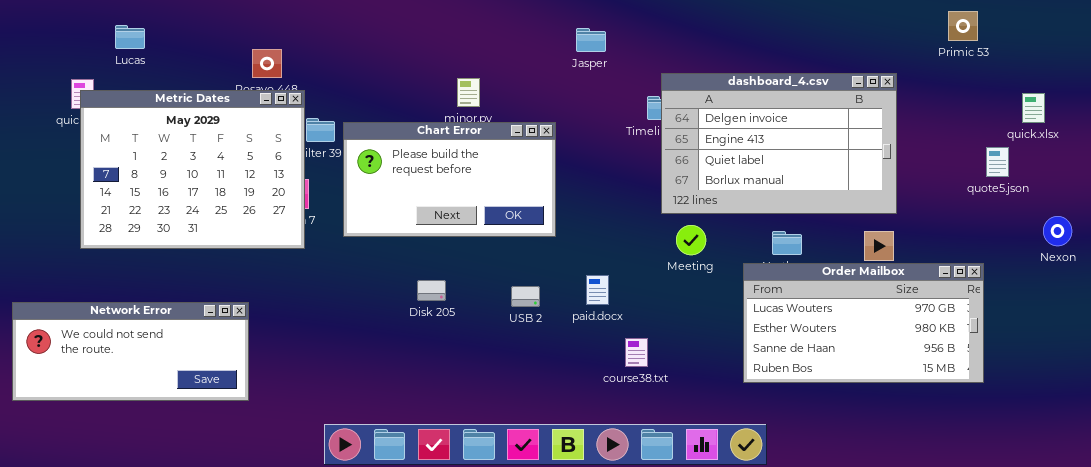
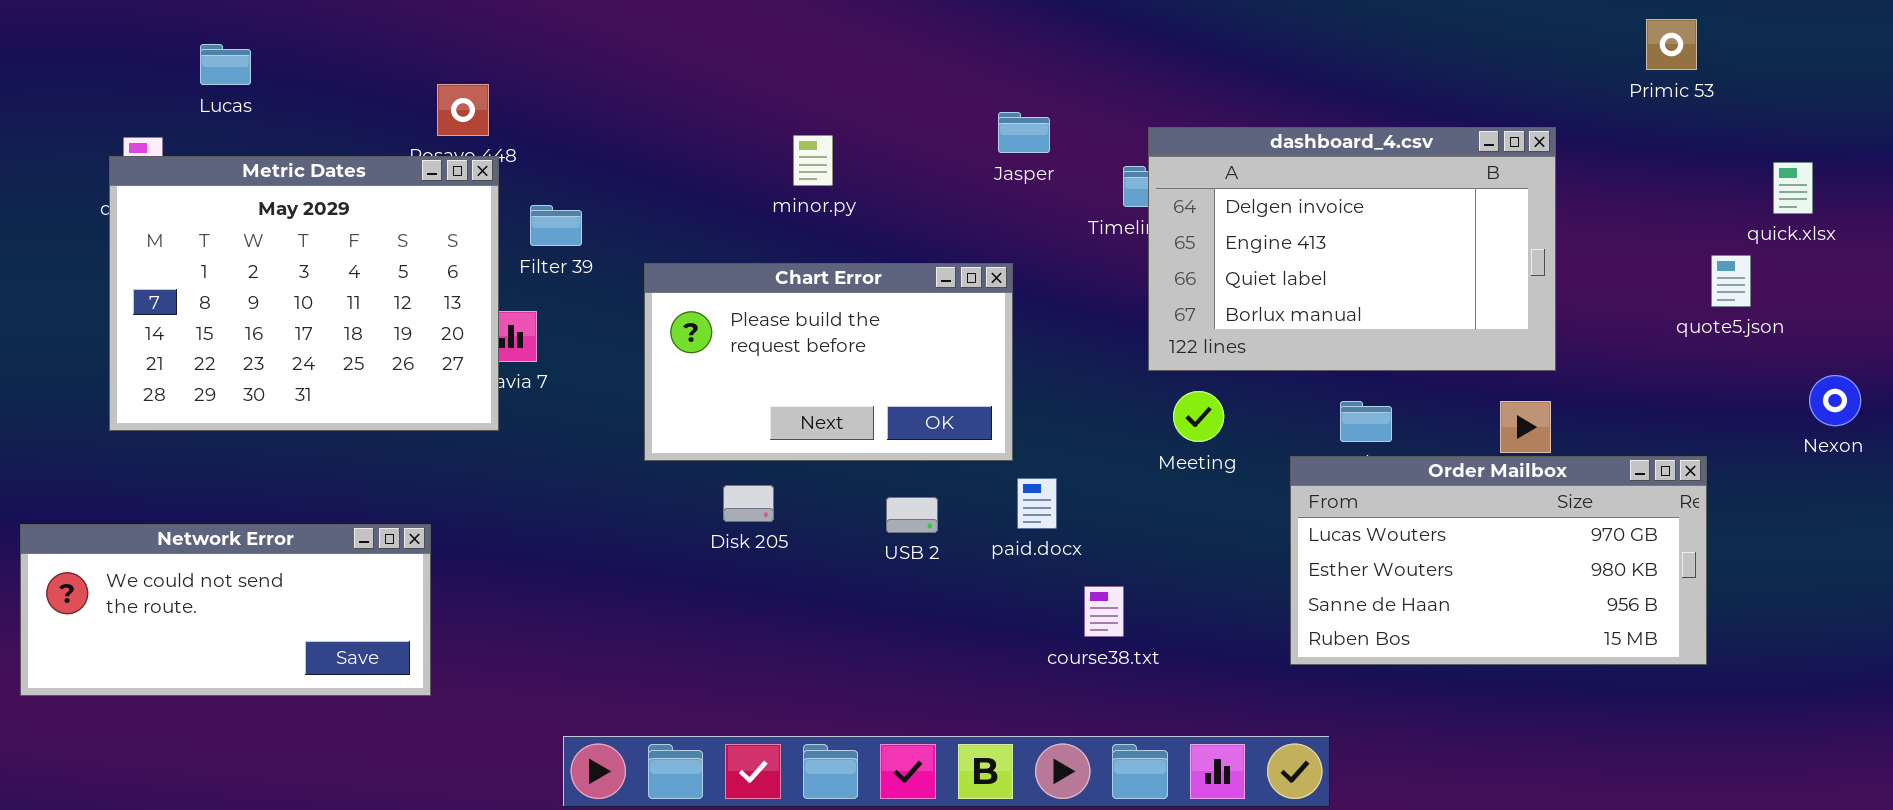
Jasper: [576,28,606,52] -> [998,112,1050,153], moved
Metric Dates: [80,90,305,249] -> [109,156,499,431], moved
Chart Error: [343,122,556,237] -> [644,263,1013,461], moved

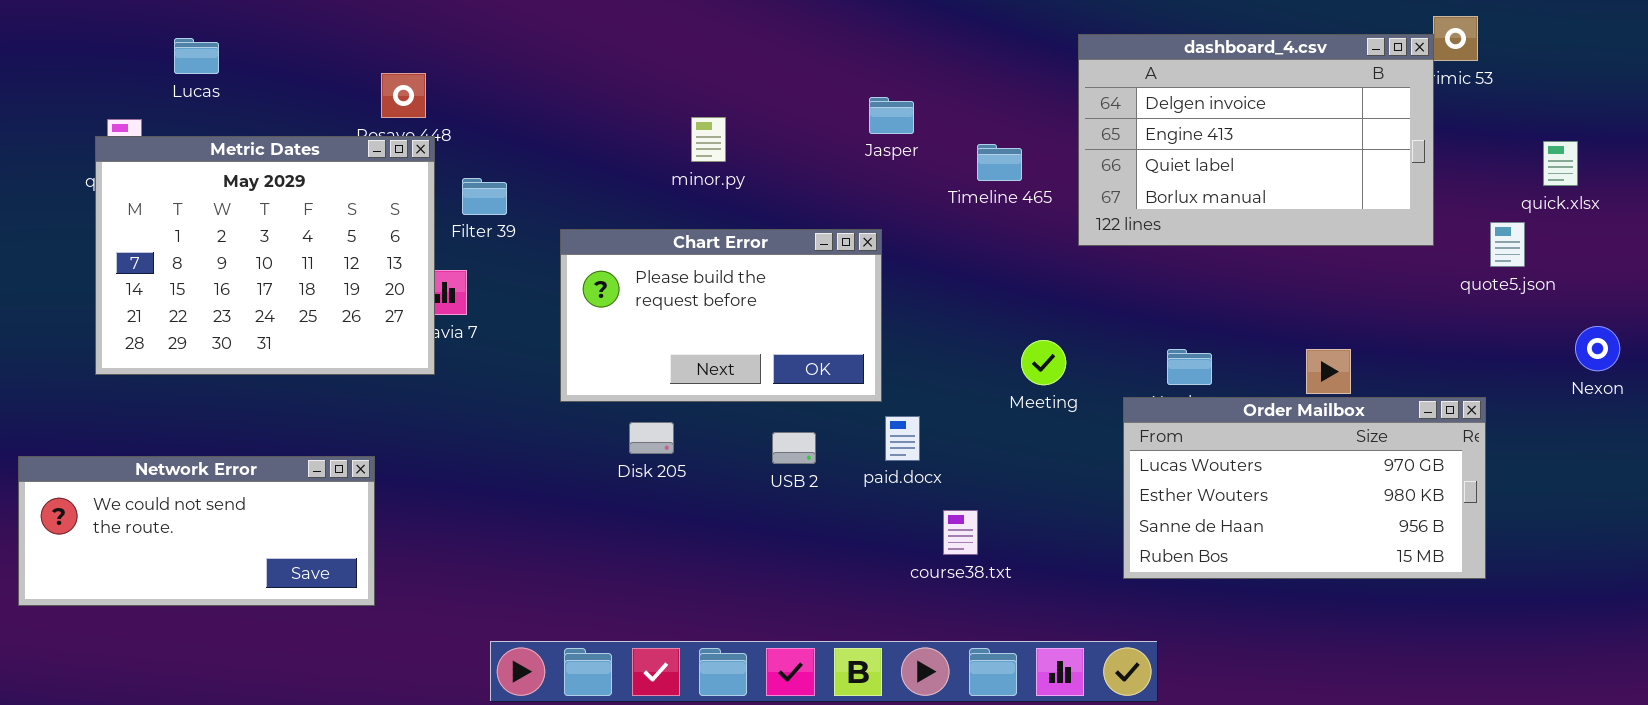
dashboard_4.csv: [1148,127,1556,371] -> [1078,34,1434,246], moved

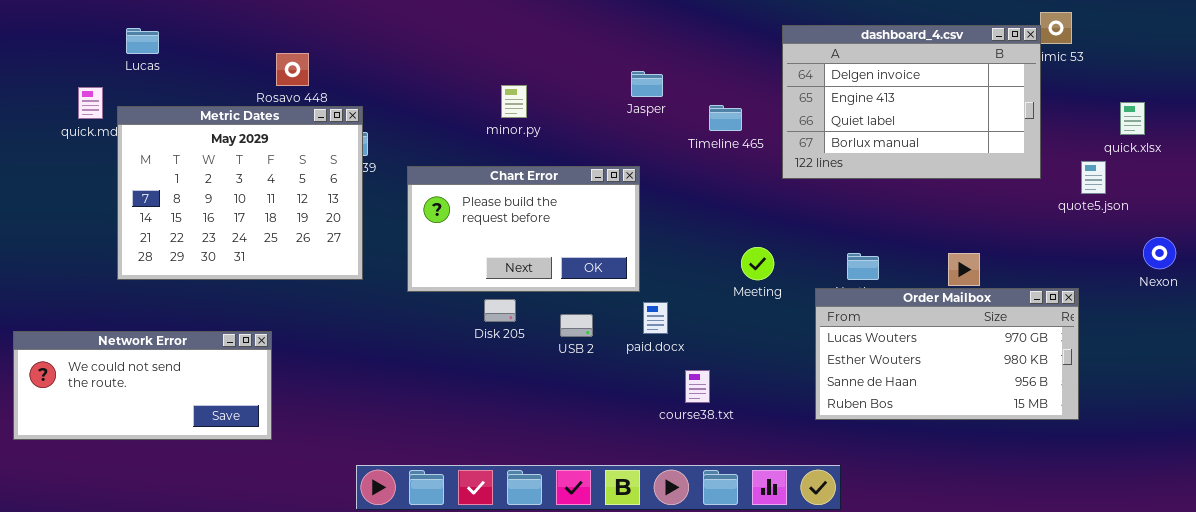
Metric Dates: [95,136,435,375] -> [117,106,363,280], moved
Disk 205: [629,422,674,454] -> [484,299,516,322], moved

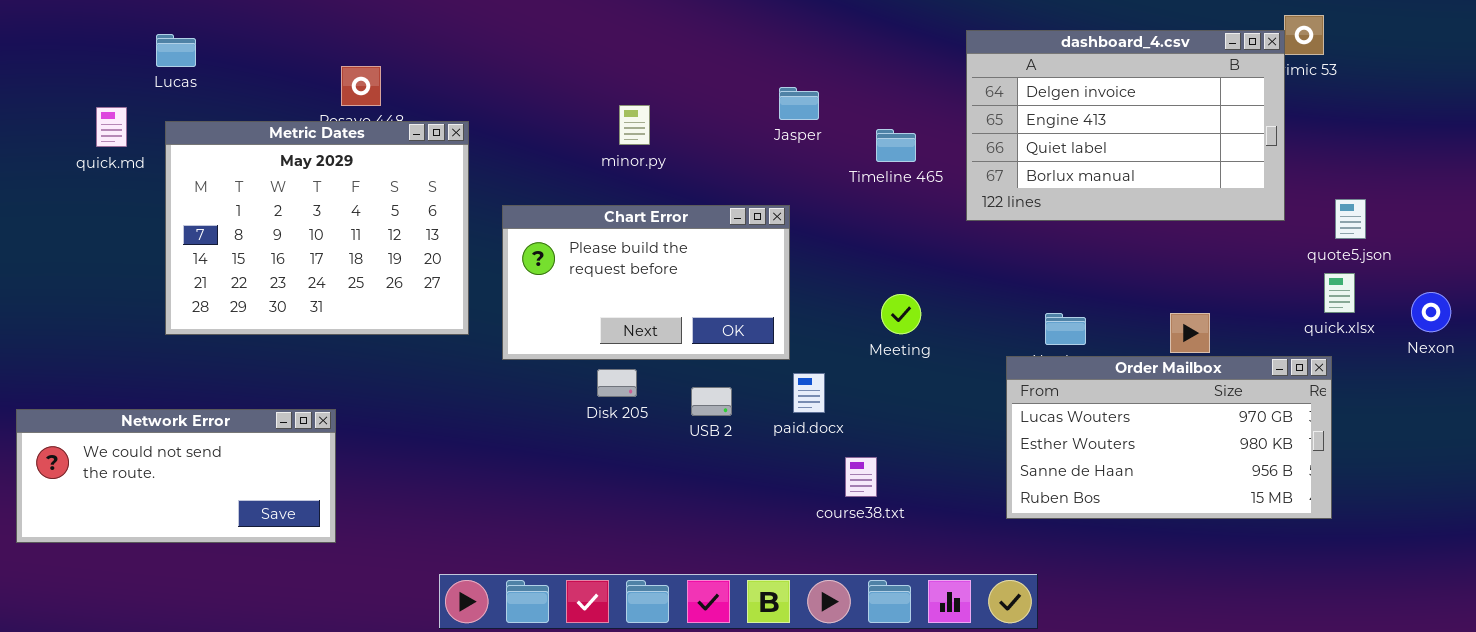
quick.xlsx: [1120,102,1145,135] -> [1324,273,1355,313], moved
Metric Dates: [117,106,363,280] -> [165,121,469,335], moved
Meeting: [741,247,774,280] -> [881,294,921,334], moved

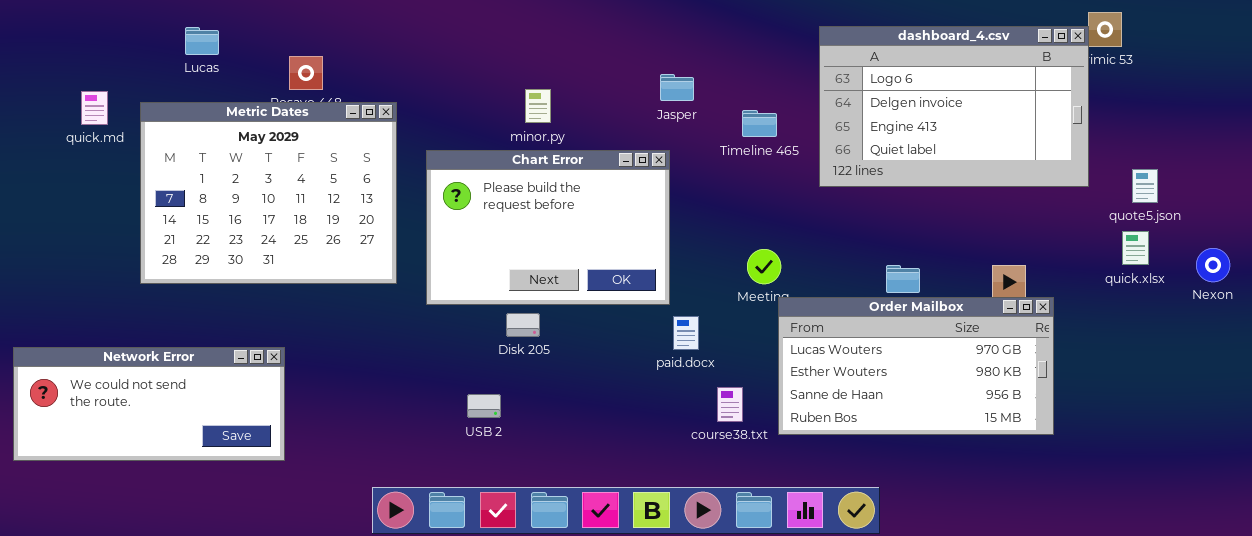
dashboard_4.csv: [966,30,1285,221] -> [819,26,1089,187], scrolled up 1 row
Lucas: [156,34,196,67] -> [185,27,219,55], moved
Chart Error: [502,205,790,360] -> [426,150,670,305], resized
Order Mailbox: [1006,356,1332,519] -> [778,297,1054,435], moved
USB 2: [691,387,732,416] -> [467,394,501,418], moved

